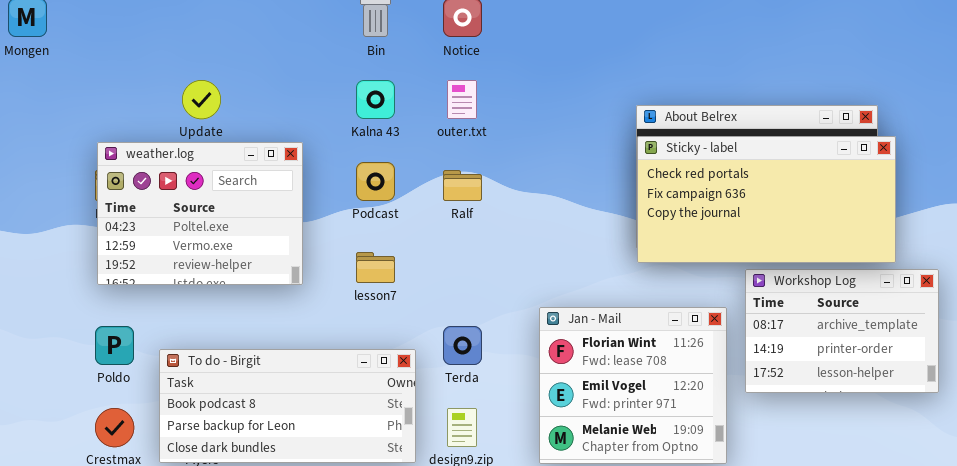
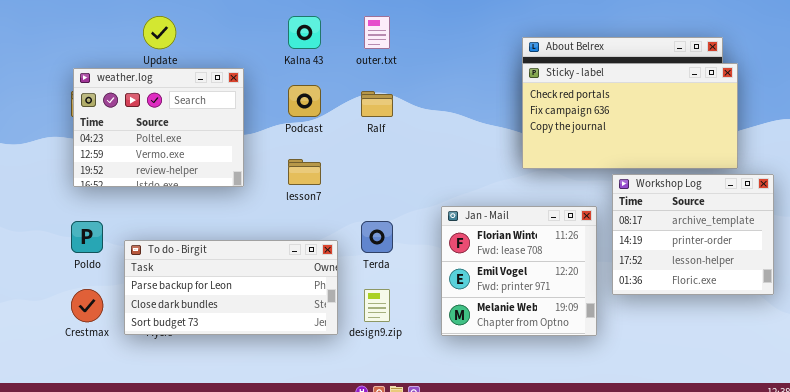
Workshop Log: [745,269,939,393] -> [612,174,774,295], resized
To do - Birgit: [159,349,416,463] -> [124,240,338,335], scrolled down 1 row

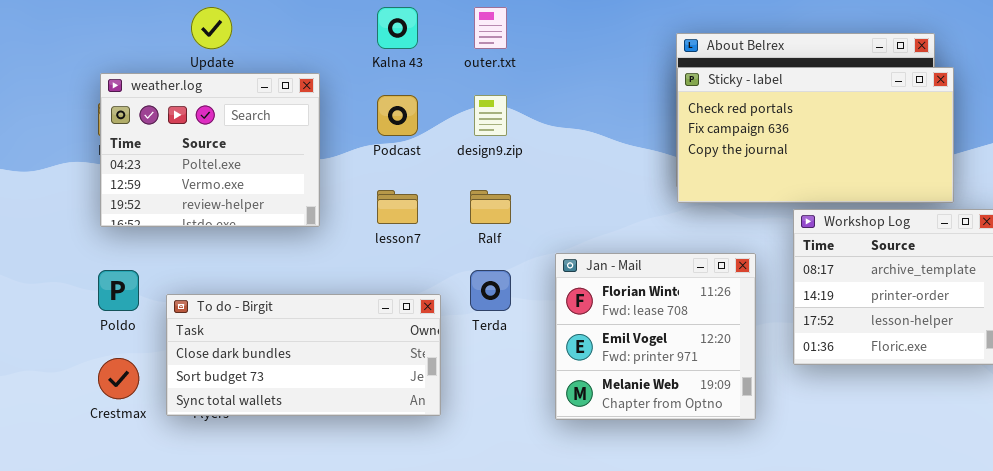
Ralf: [361,91,393,117] -> [470,190,511,224], moved
Jan - Mail: [441,206,597,336] -> [555,253,756,420], moved
To do - Birgit: [124,240,338,335] -> [166,294,441,416], scrolled down 1 row
design9.zip: [364,289,390,322] -> [474,95,507,136], moved

